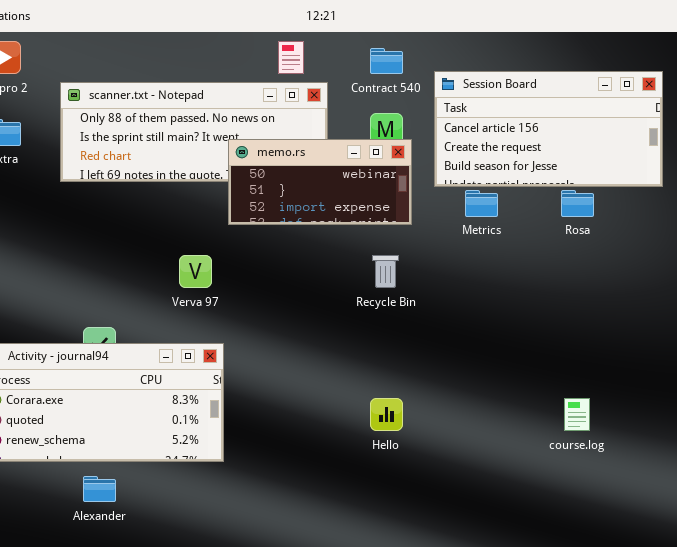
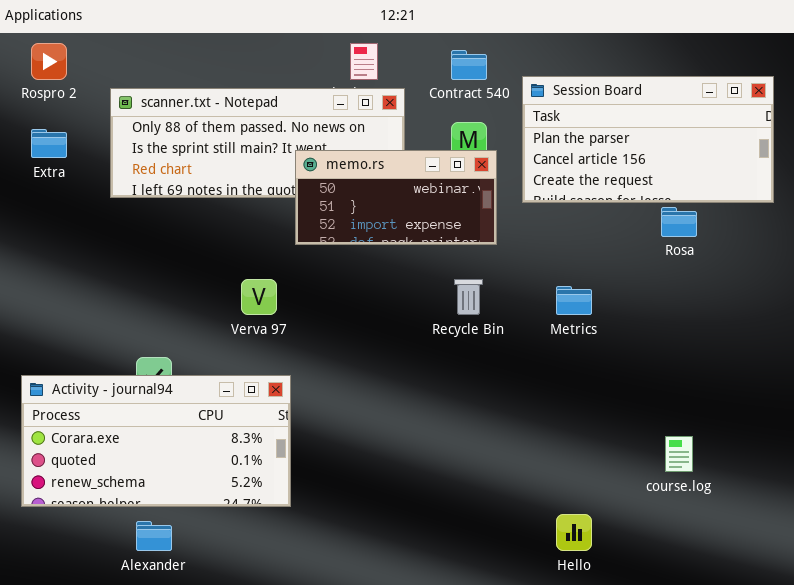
Session Board: [434,71,663,187] -> [522,76,774,203], scrolled up 1 row
Metrics: [465,190,498,217] -> [556,286,592,315], moved
Hello: [370,398,403,431] -> [556,514,592,551], moved

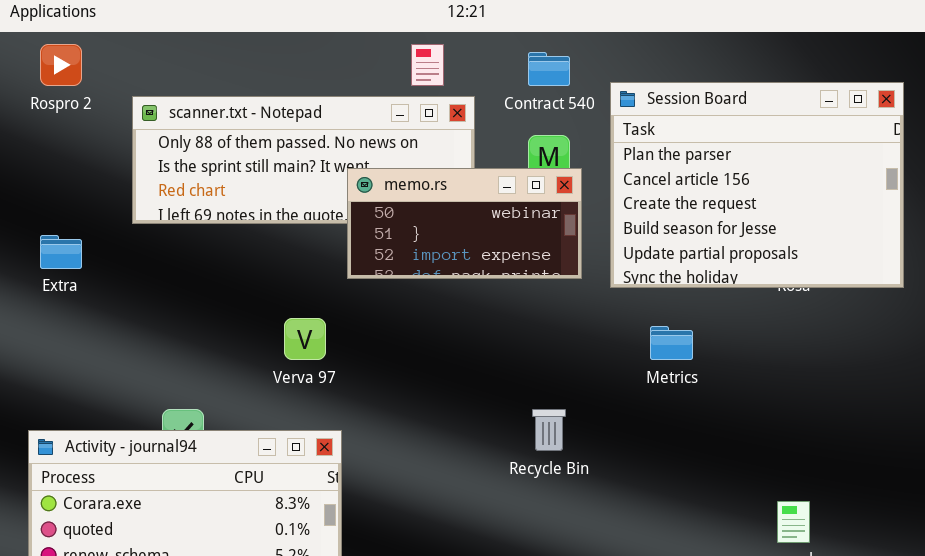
Session Board: [522,76,774,203] -> [610,82,904,288], resized
Extra: [31,129,67,158] -> [40,235,82,269], moved
Recycle Bin: [454,279,483,315] -> [532,409,566,451], moved

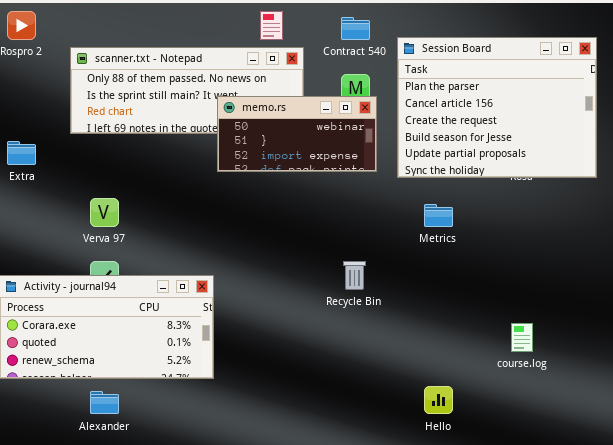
Verva 97: [284,318,326,360] -> [90,198,119,227], moved

